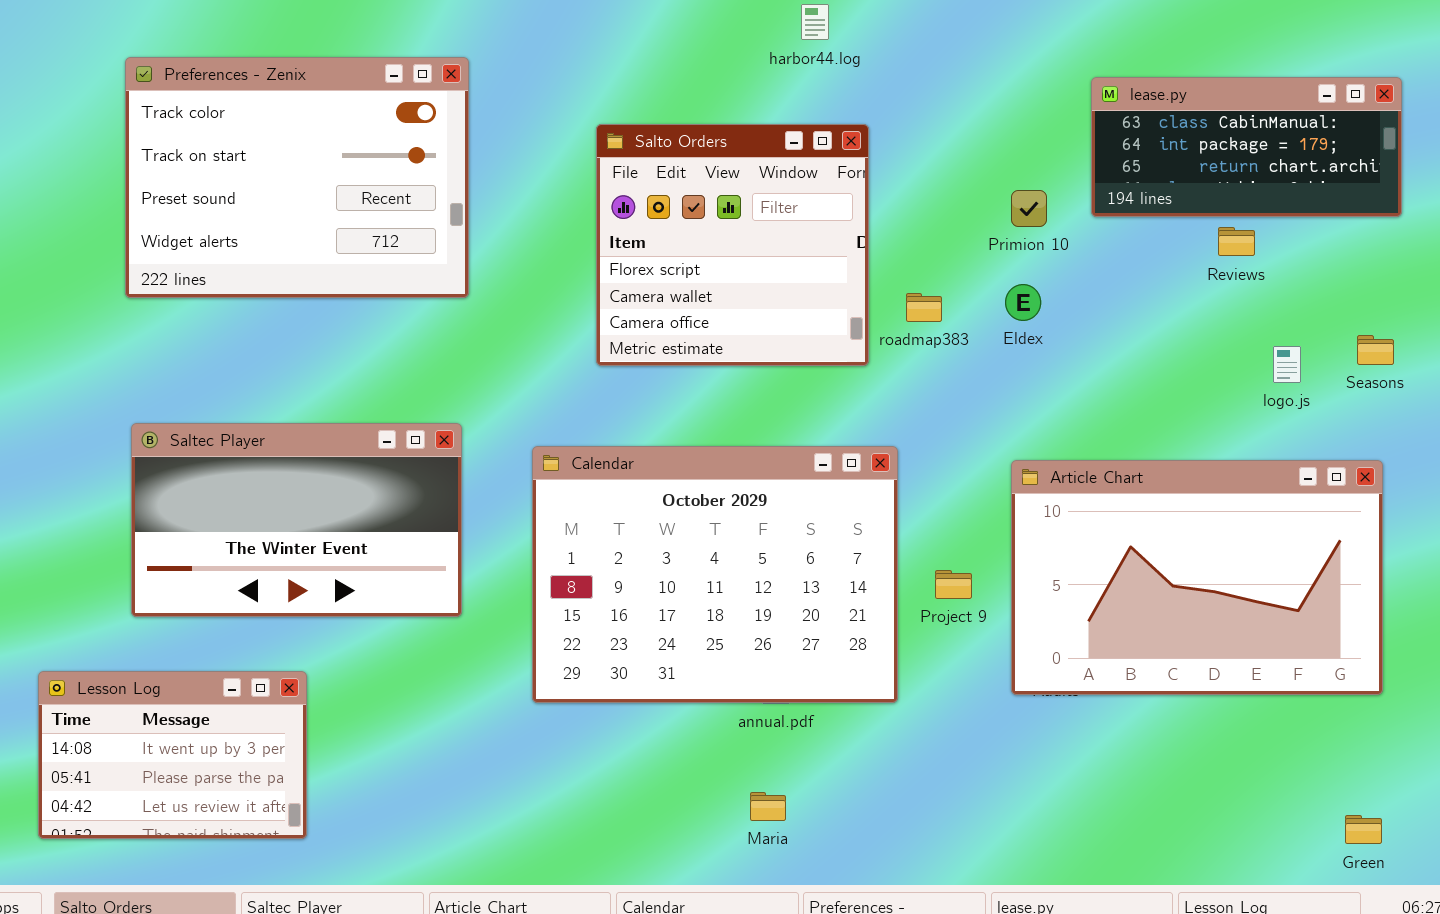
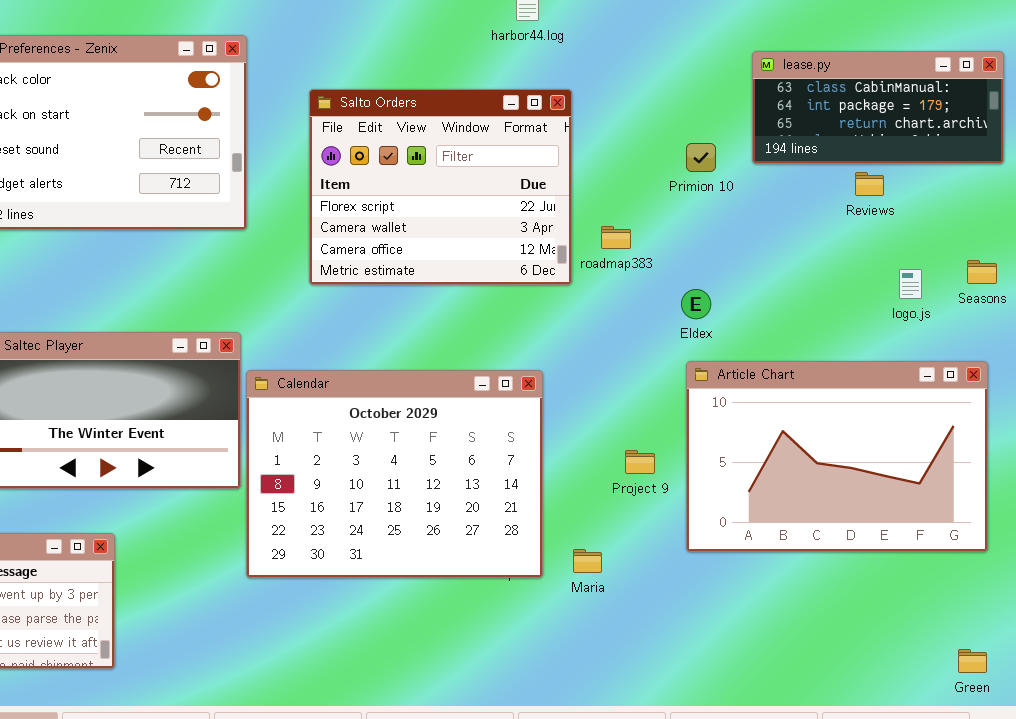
Salto Orders: [596,124,869,366] -> [309,89,572,285], resized
Eldex: [1005,284,1041,321] -> [681,289,711,319], moved
Calendar: [532,446,898,703] -> [246,370,543,578], moved
Maria: [750,792,786,821] -> [573,549,602,573], moved

